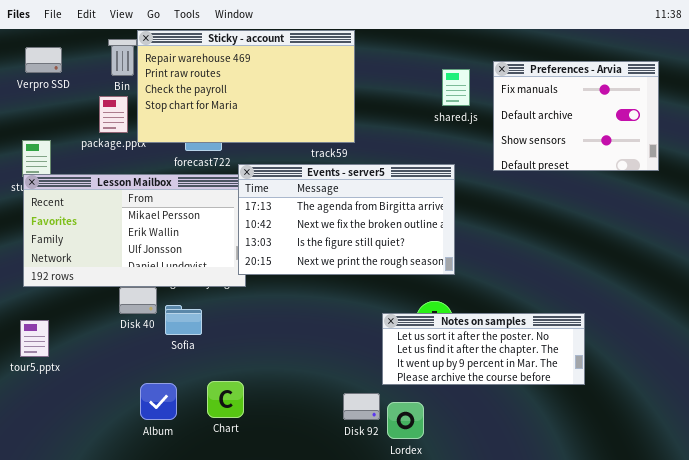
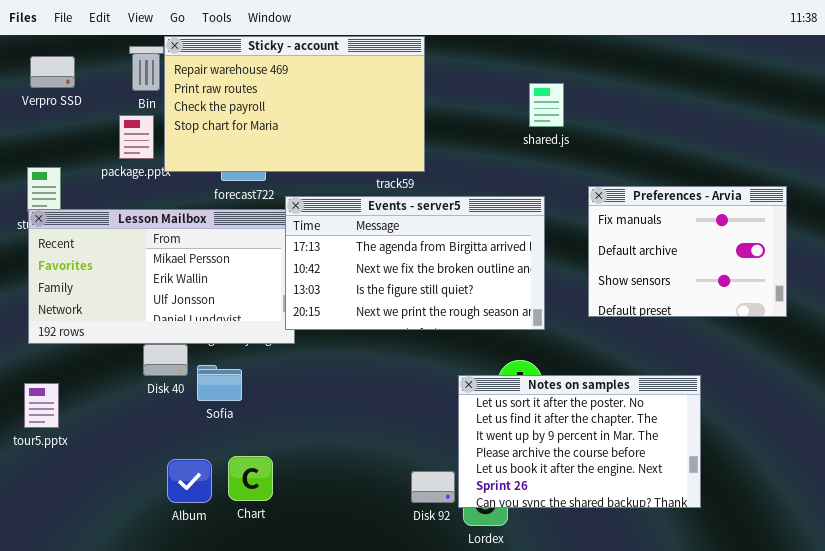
Preferences - Arvia: [493,61,659,171] -> [588,186,787,317], moved
Notes on samples: [382,313,585,385] -> [458,375,701,508], resized
Chart: [207,381,244,418] -> [228,456,273,501], moved

